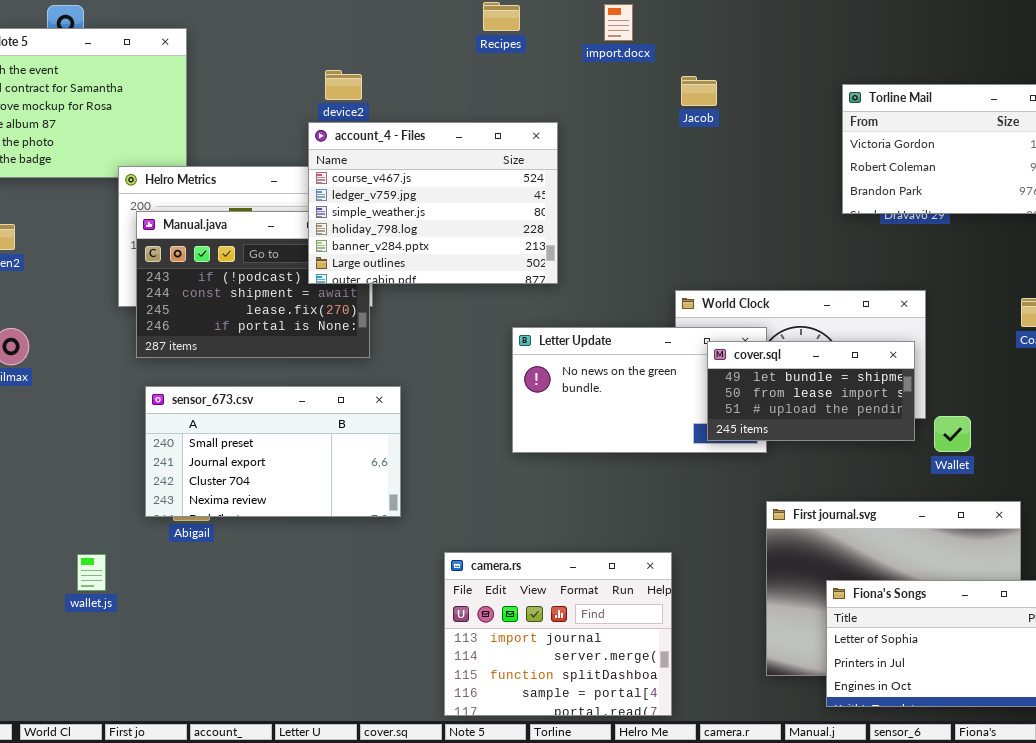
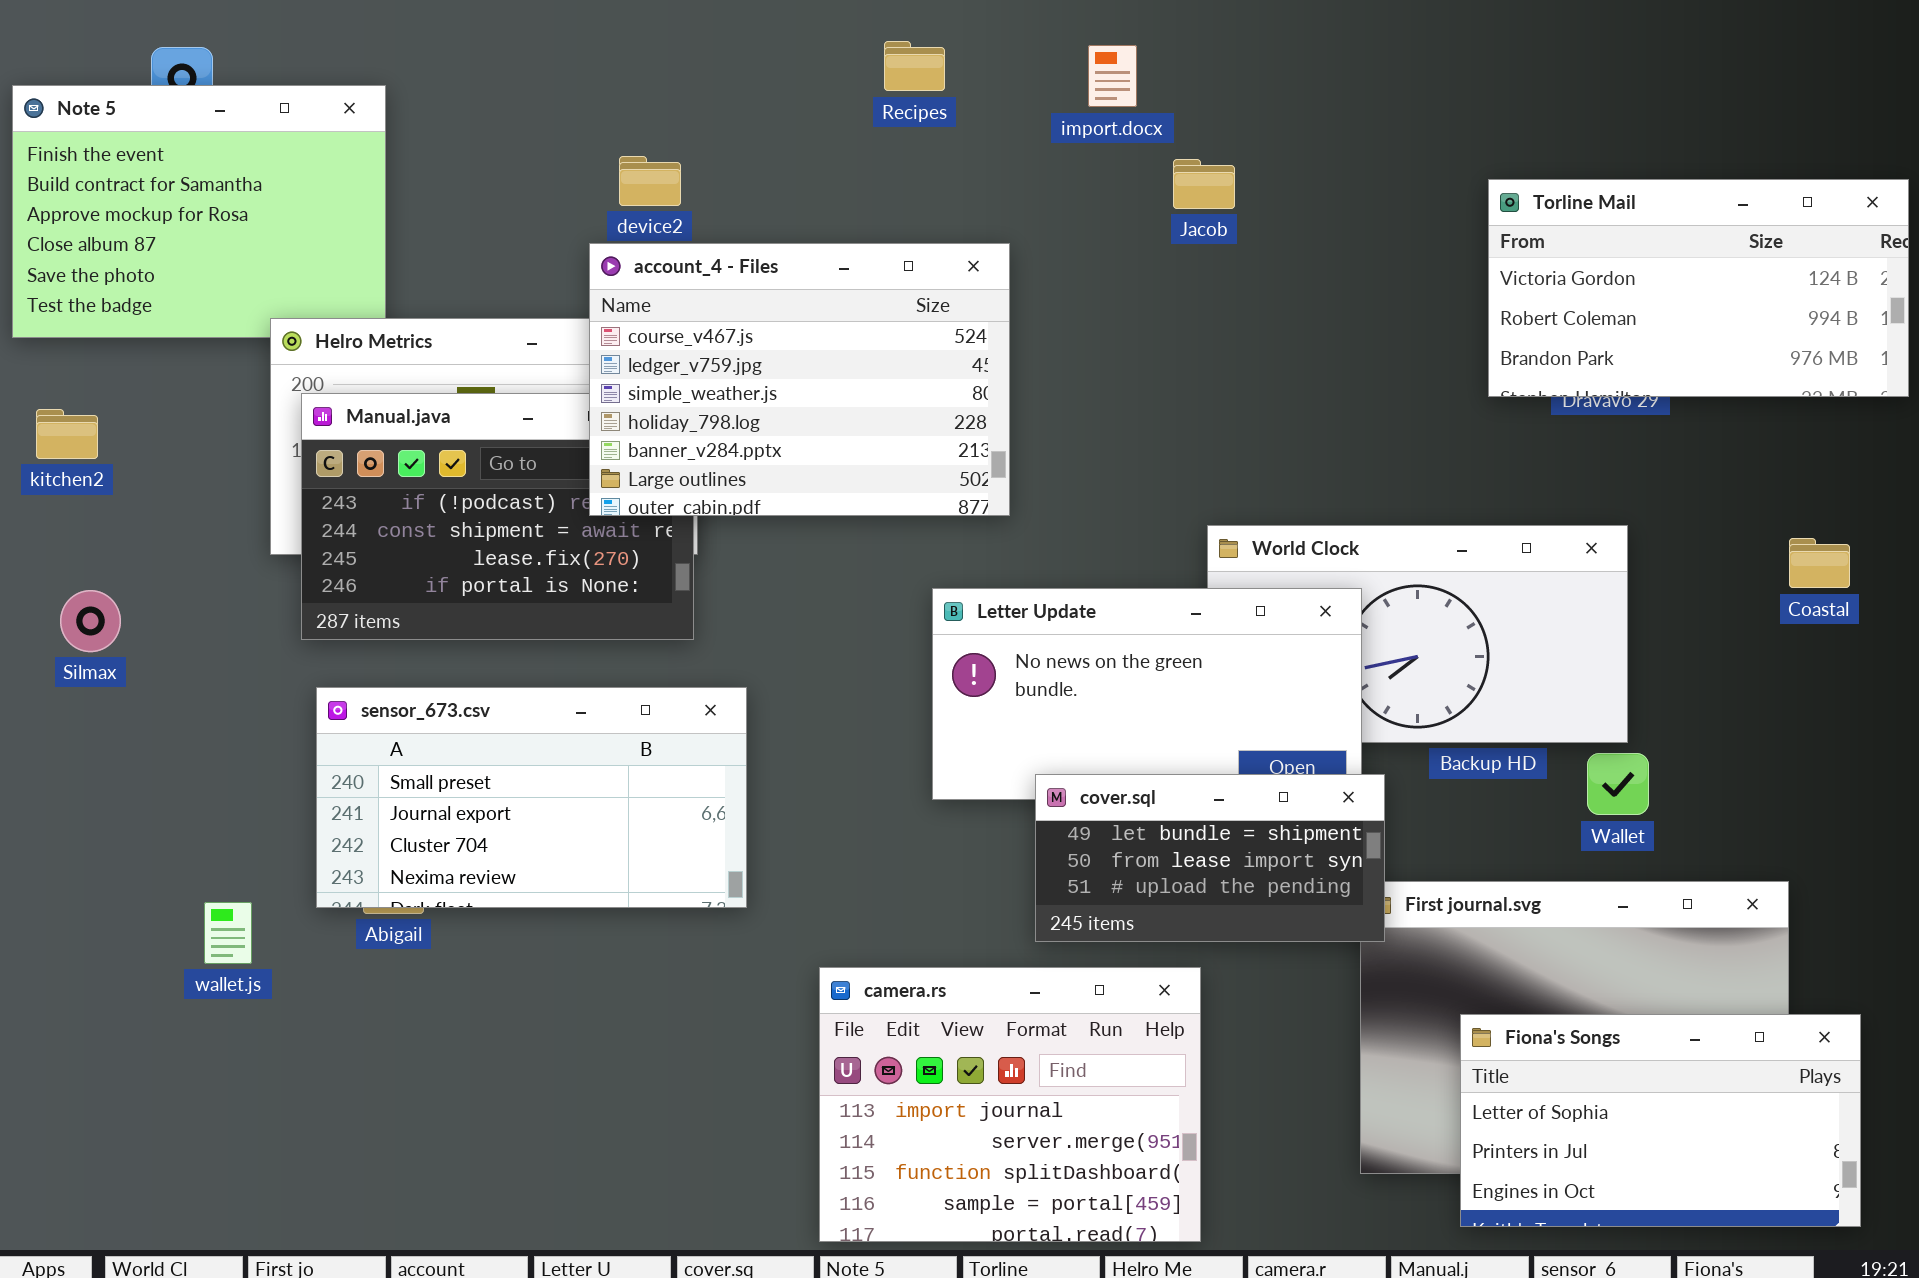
Jacob: [681,76,717,106] -> [1173,159,1235,209], moved
cover.sql: [707,341,915,441] -> [1035,774,1385,942], moved
Wallet: [934,416,971,452] -> [1587,753,1649,815], moved
wallet.js: [77,554,106,591] -> [204,902,252,964], moved

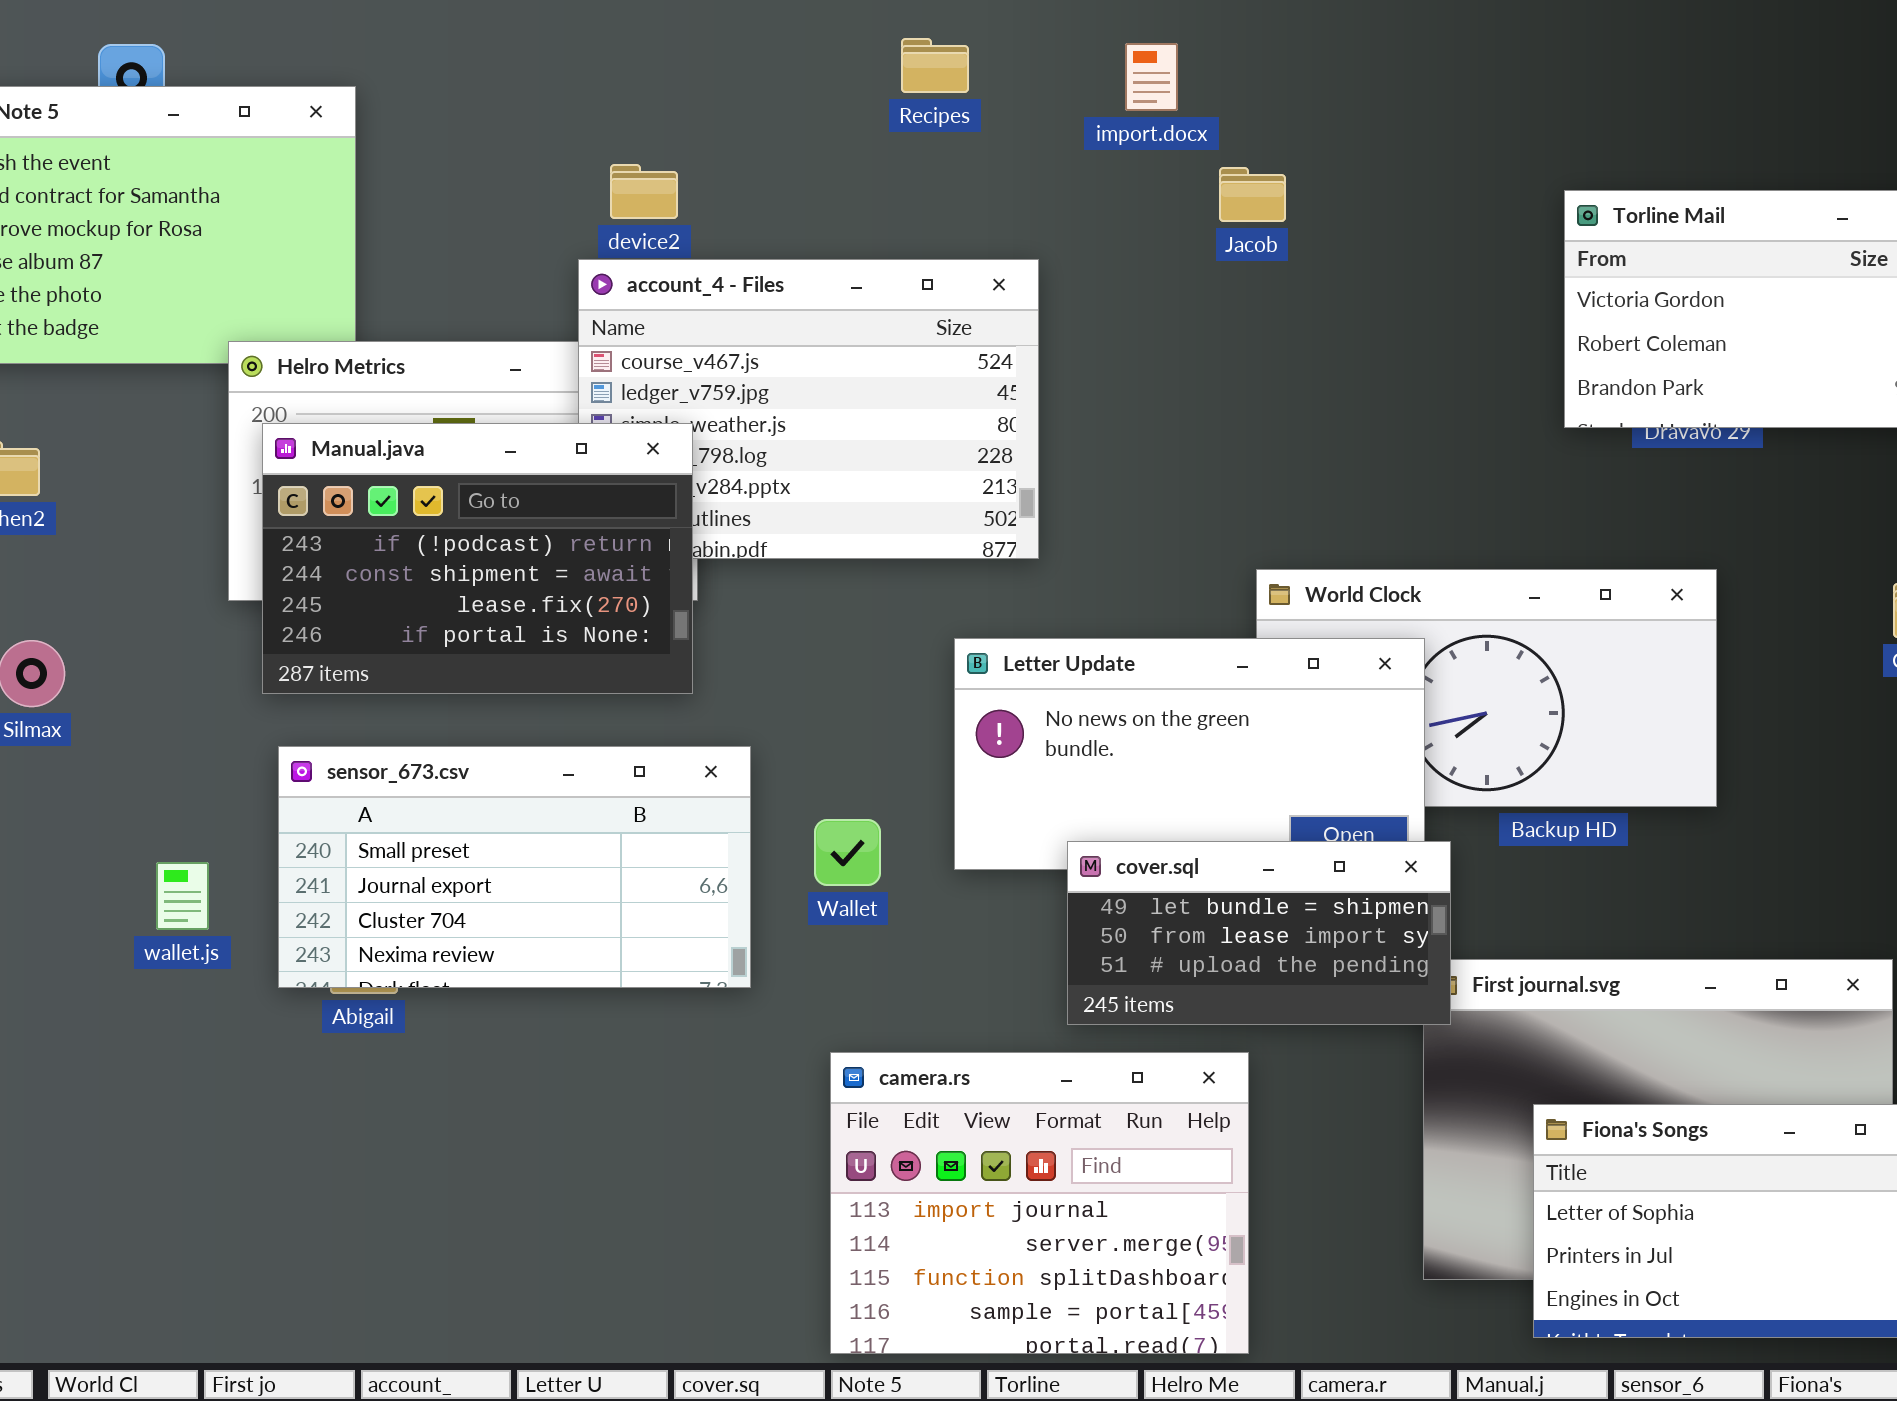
Manual.java: [301,393,694,640] -> [262,423,693,694], raised
Wallet: [1587,753,1649,815] -> [814,819,881,886], moved
wallet.js: [204,902,252,964] -> [156,862,209,930], moved

